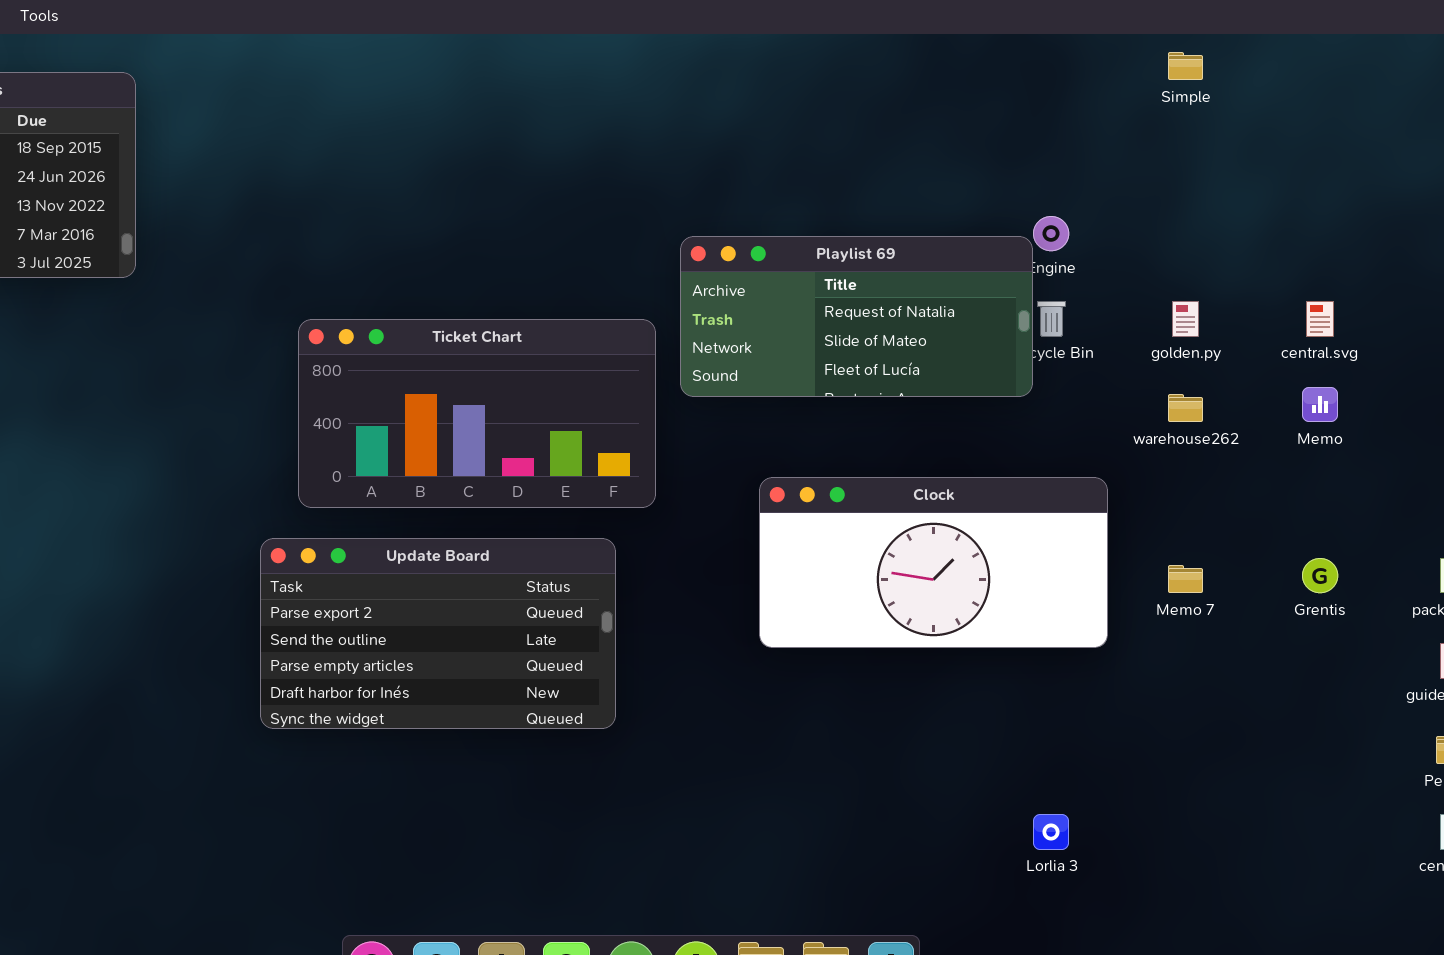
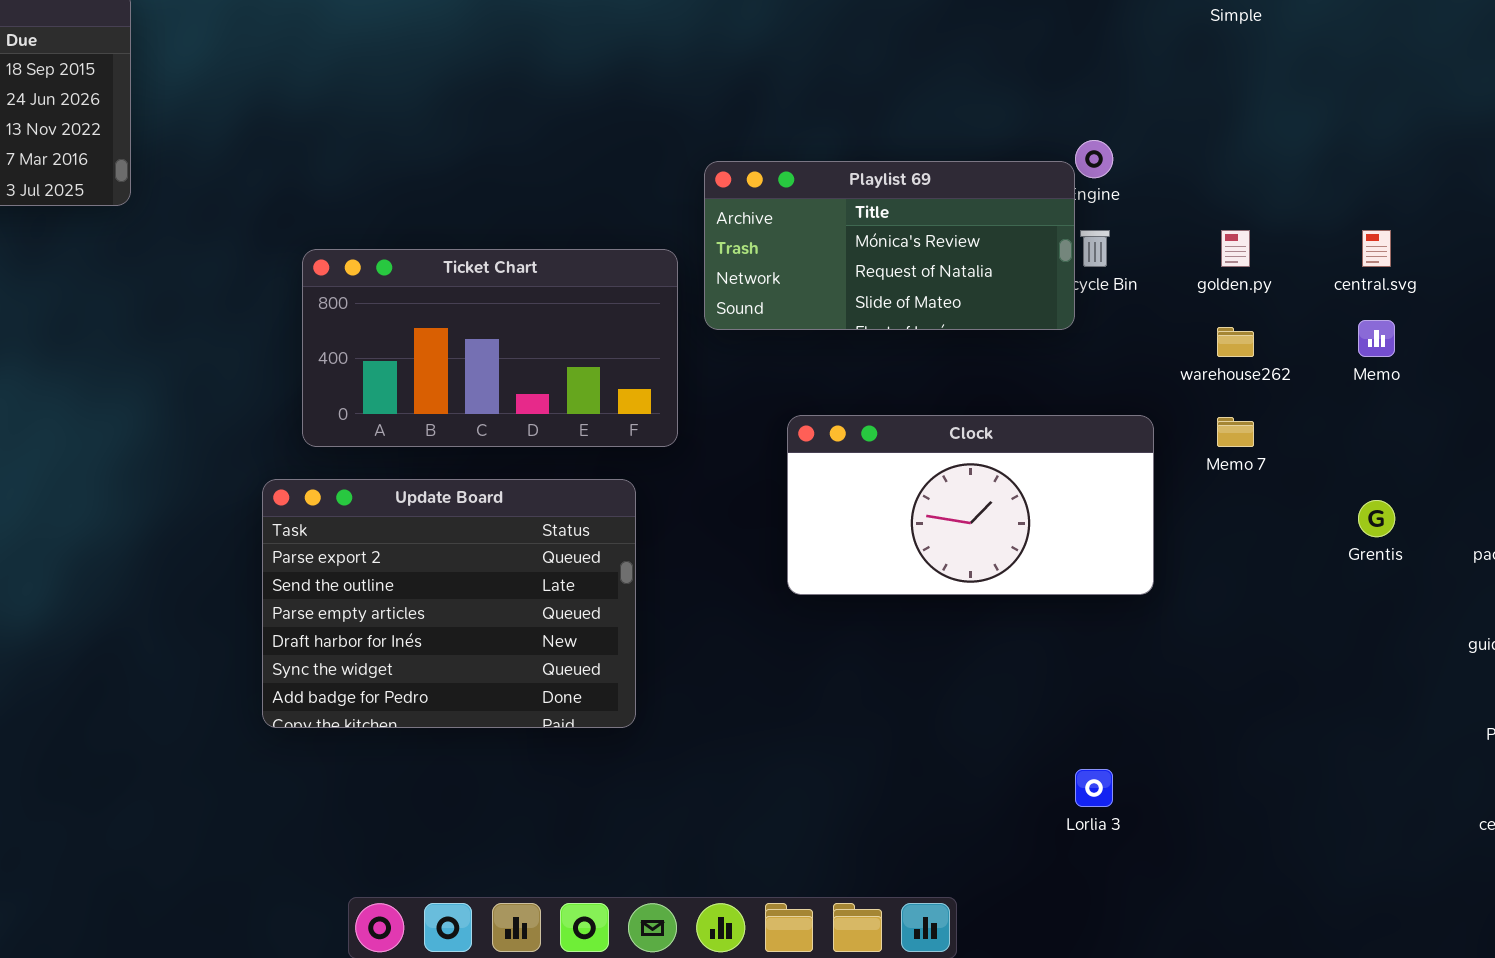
Playlist 69: [680,236,1033,397] -> [704,161,1075,330], scrolled up 1 row
Update Board: [260,538,616,729] -> [262,479,636,728], resized
Memo 7: [1168,565,1203,593] -> [1217,417,1254,447], moved

